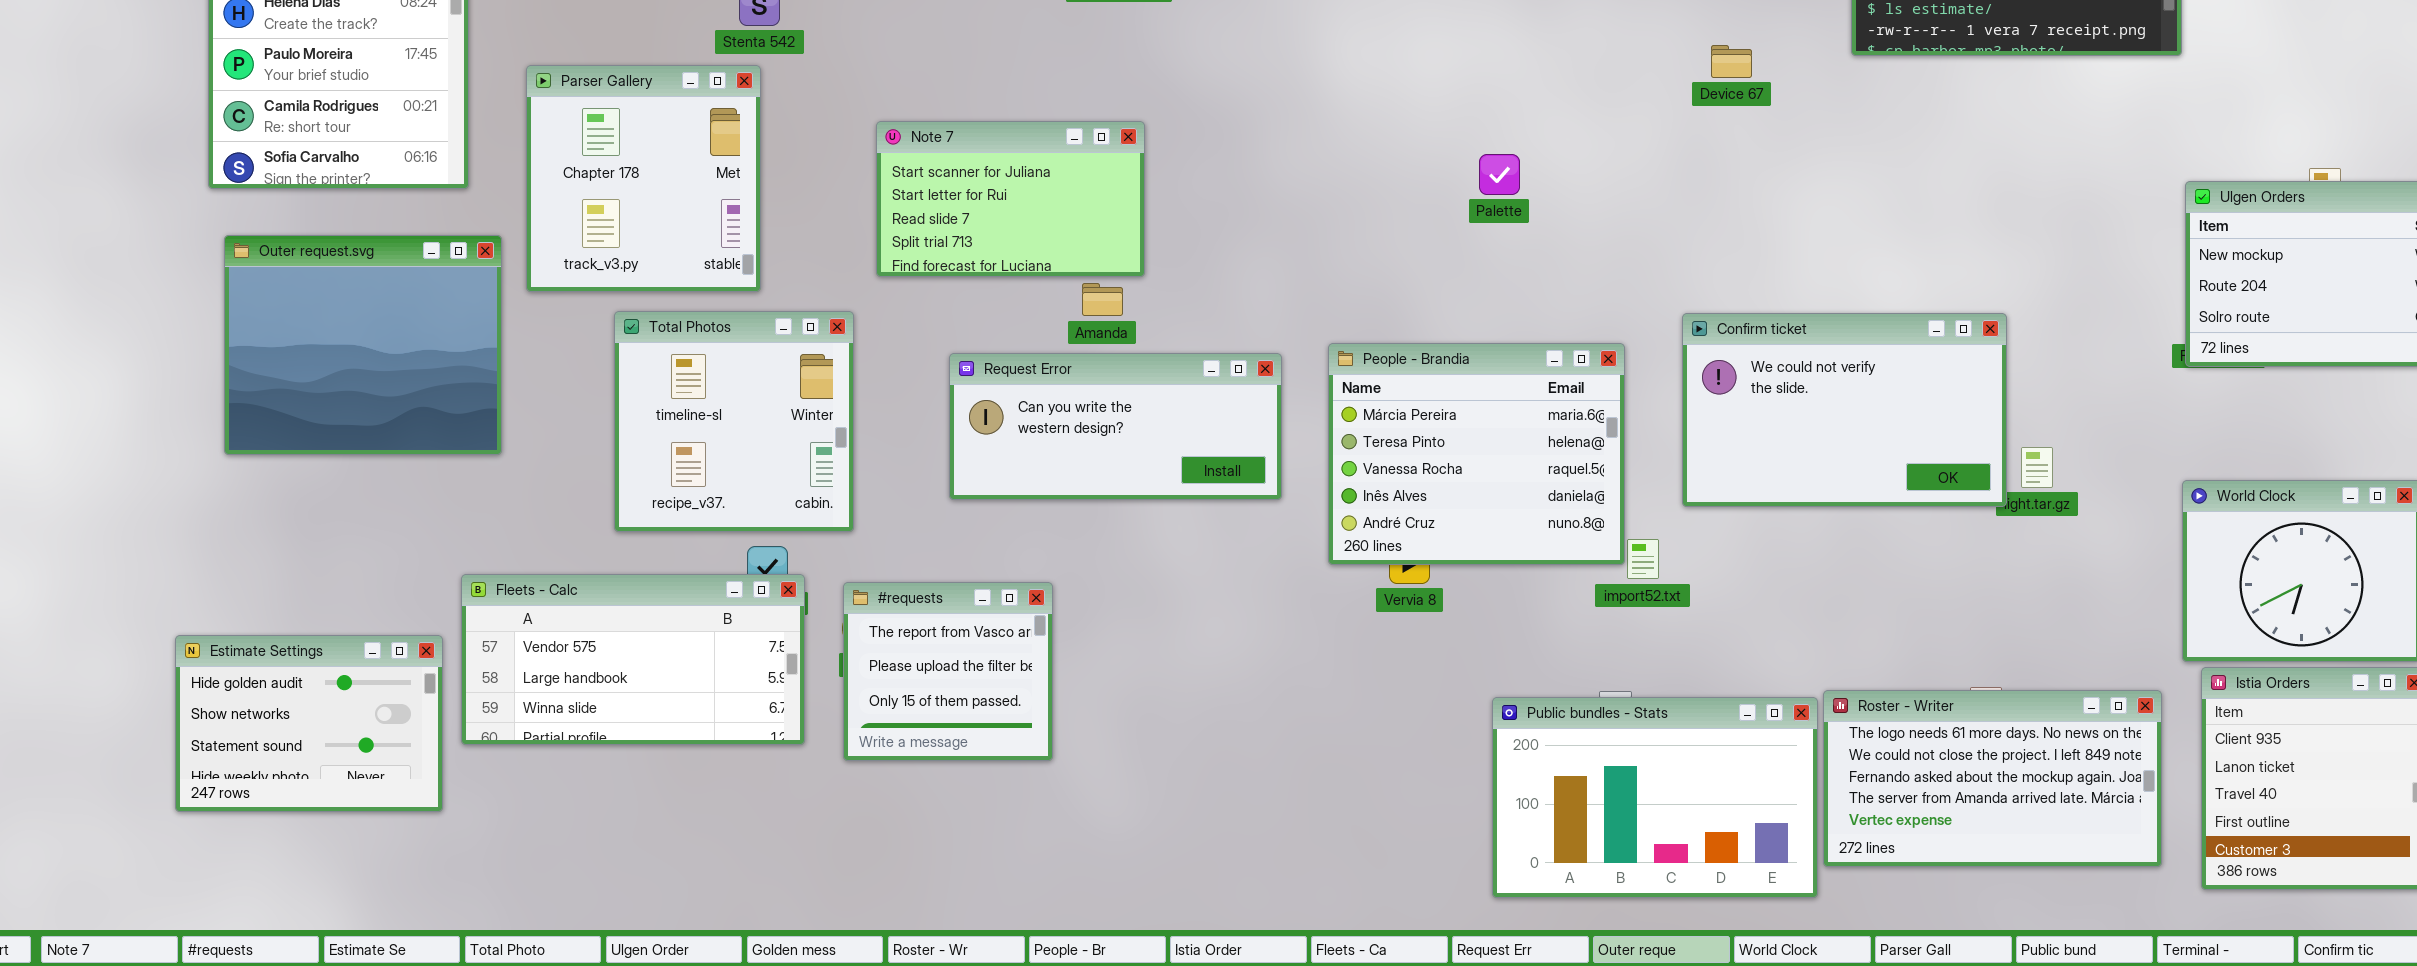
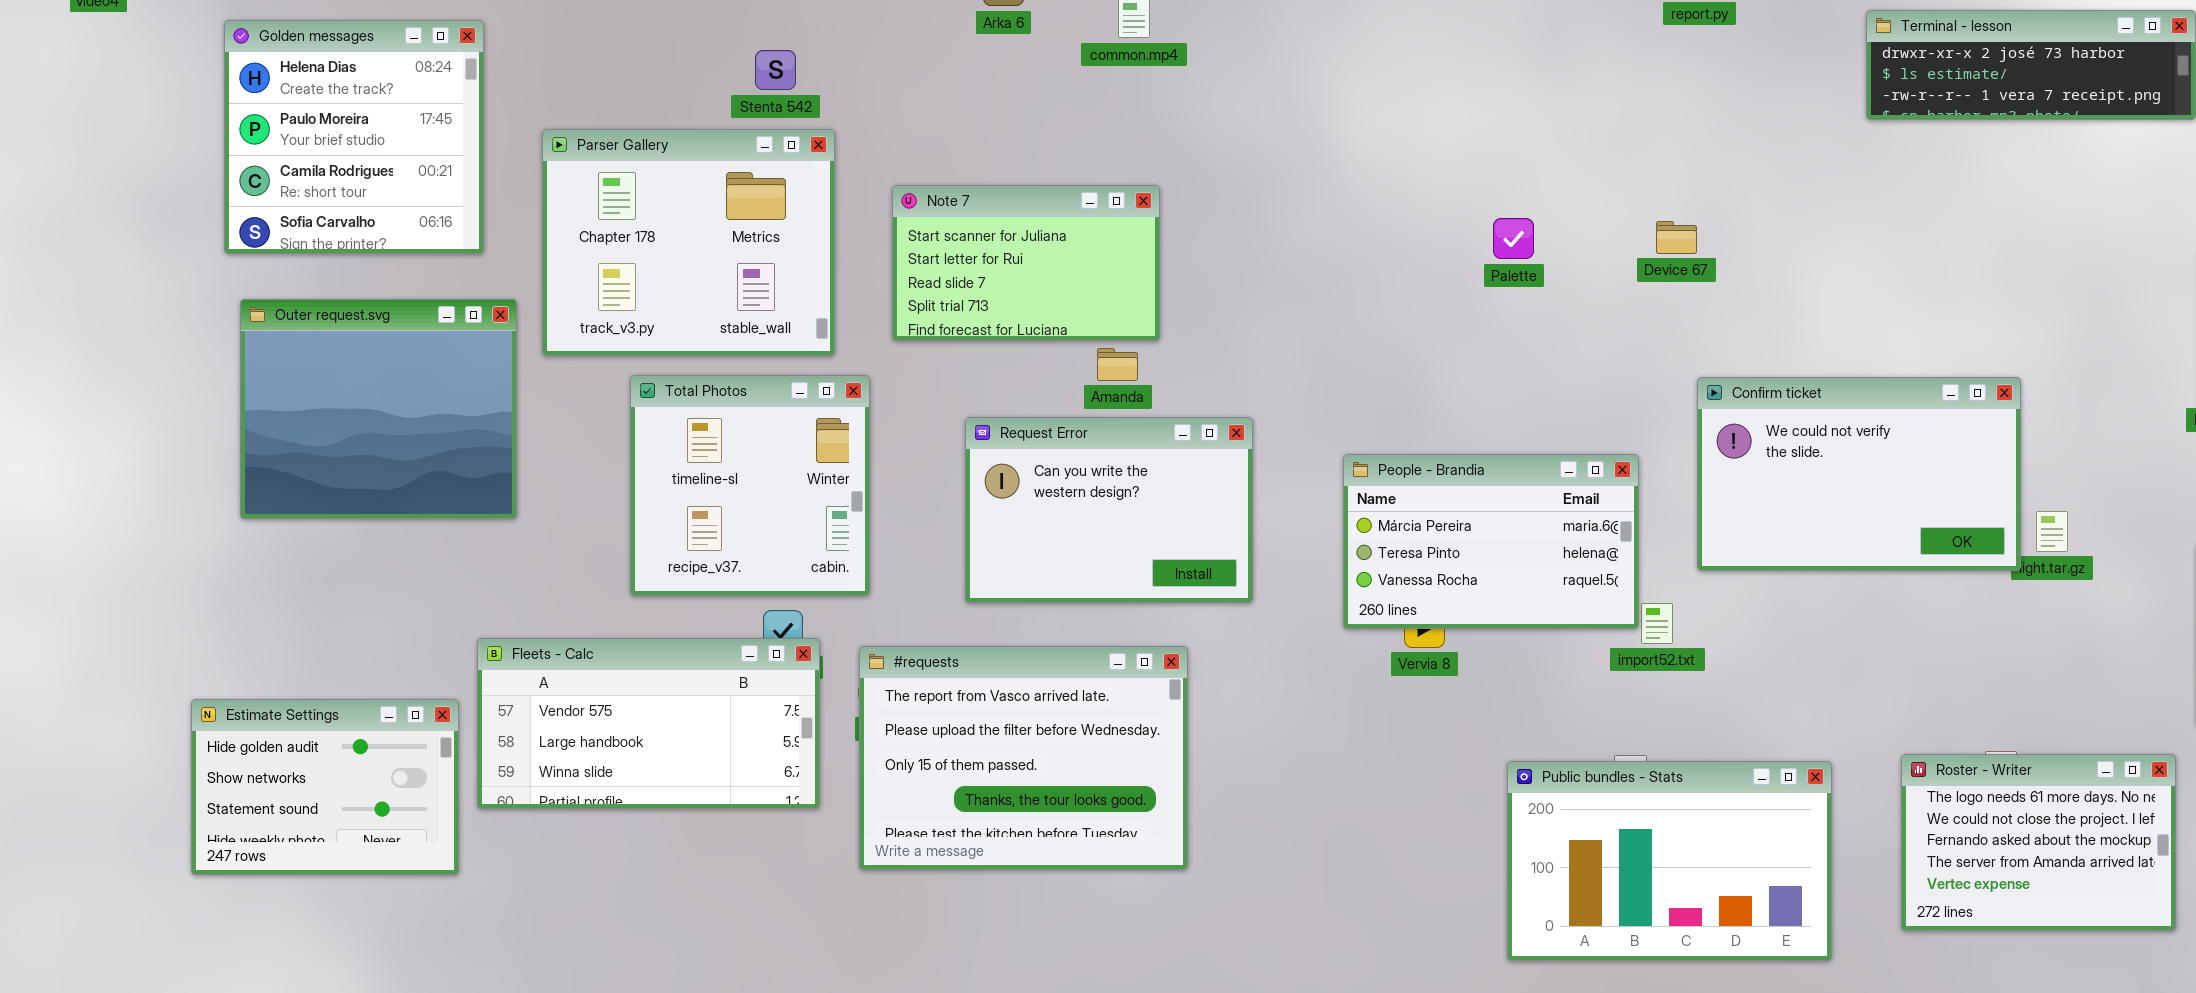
Device 67: [1711,45,1752,78] -> [1656,221,1697,254], moved
Parser Gallery: [526,65,761,292] -> [542,129,835,356], resized
People - Brandia: [1328,343,1625,565] -> [1343,454,1639,629], resized
Request Error: [949,353,1282,500] -> [965,417,1253,603], resized
#requests: [843,582,1053,761] -> [859,646,1188,870], resized
Roster - Writer: [1823,690,2162,867] -> [1901,754,2176,931], resized

